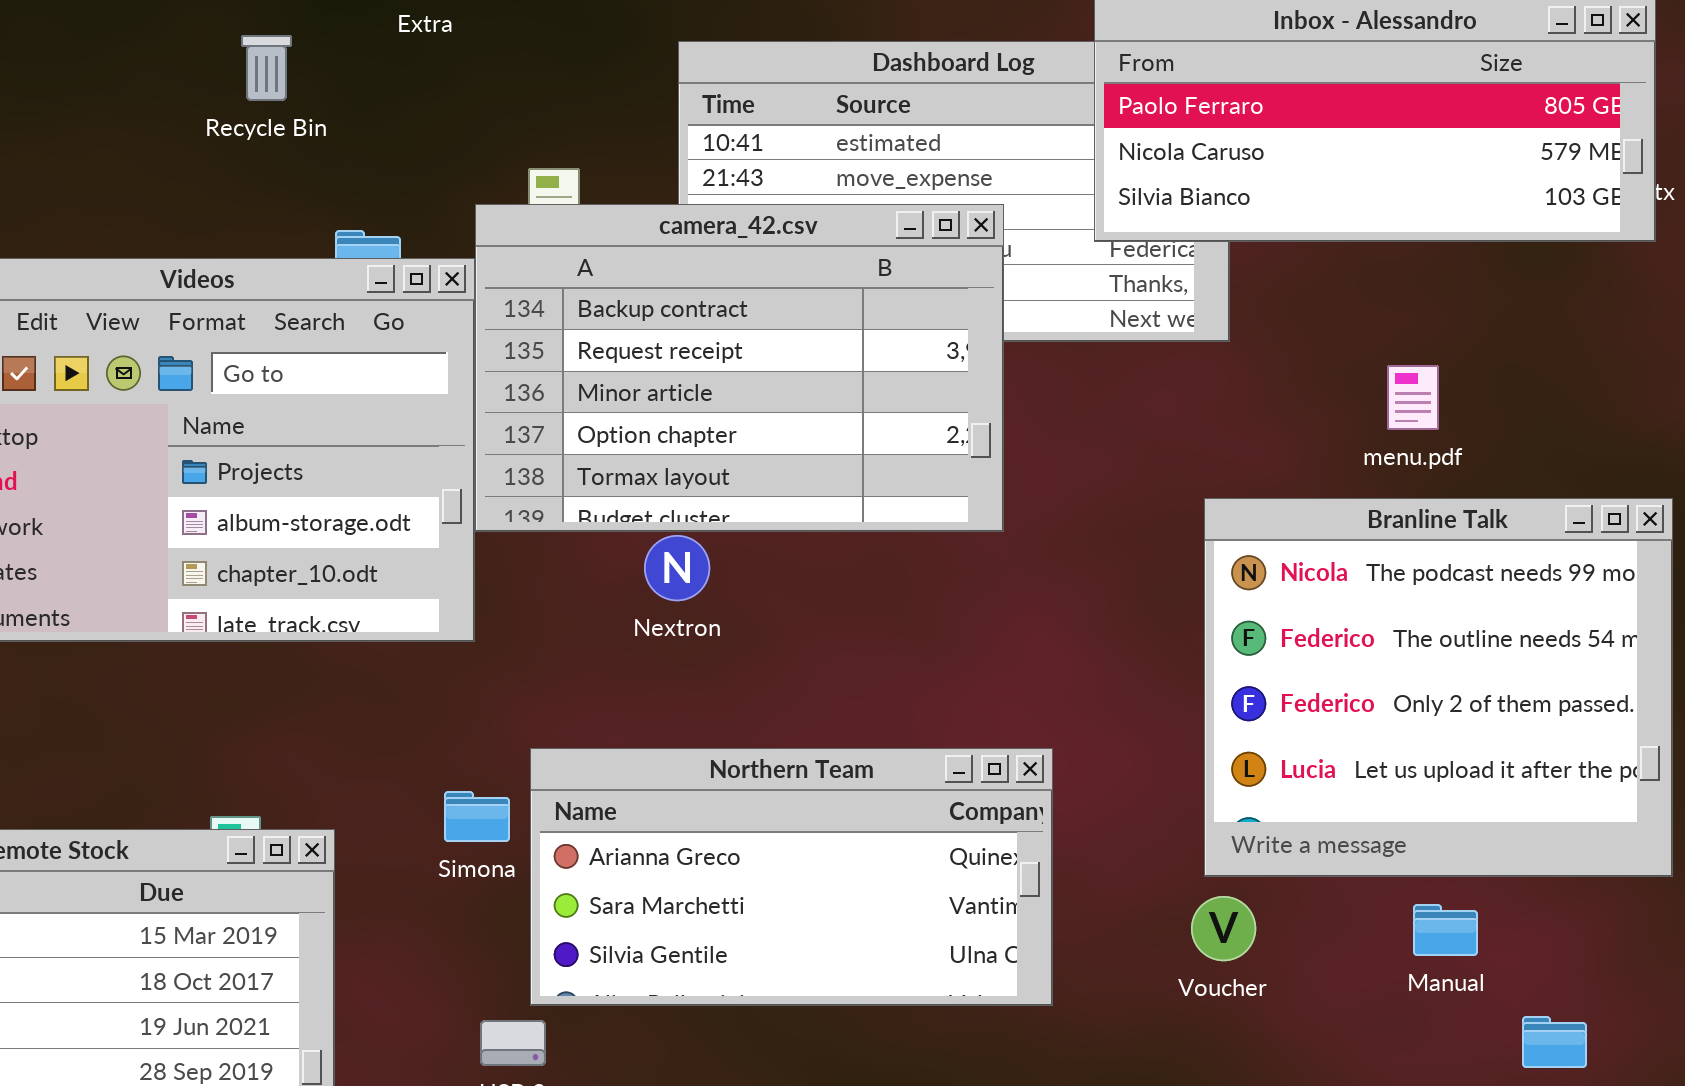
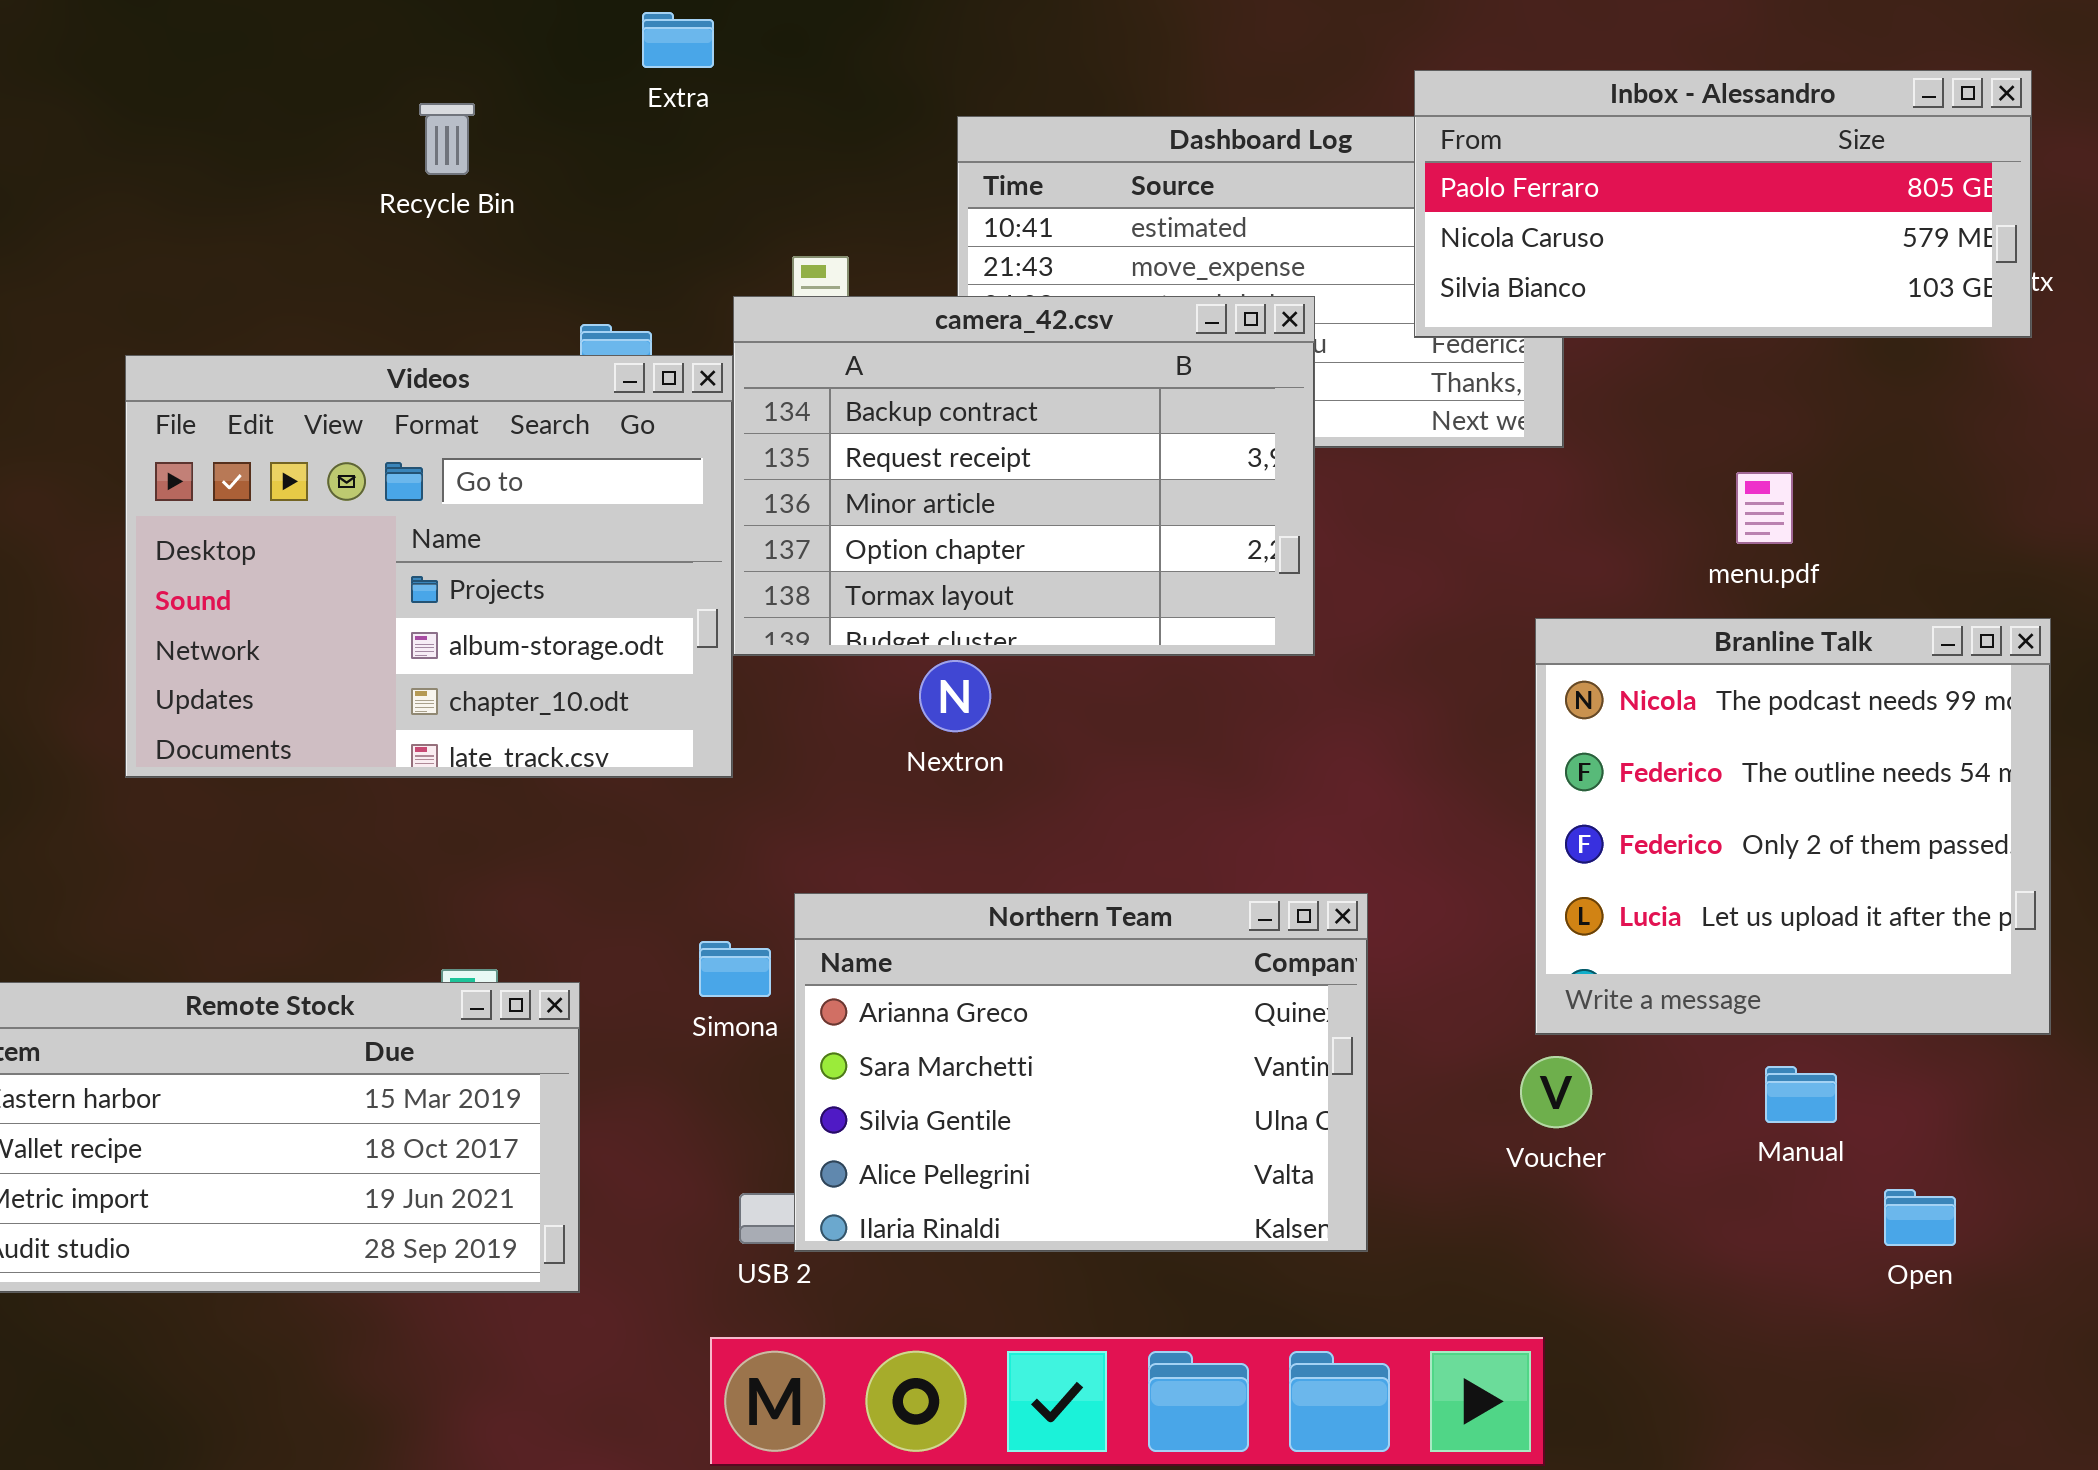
Recycle Bin: [241,35,292,101] -> [419,103,475,175], moved
Northern Team: [530,748,1053,1006] -> [794,893,1368,1252], resized

